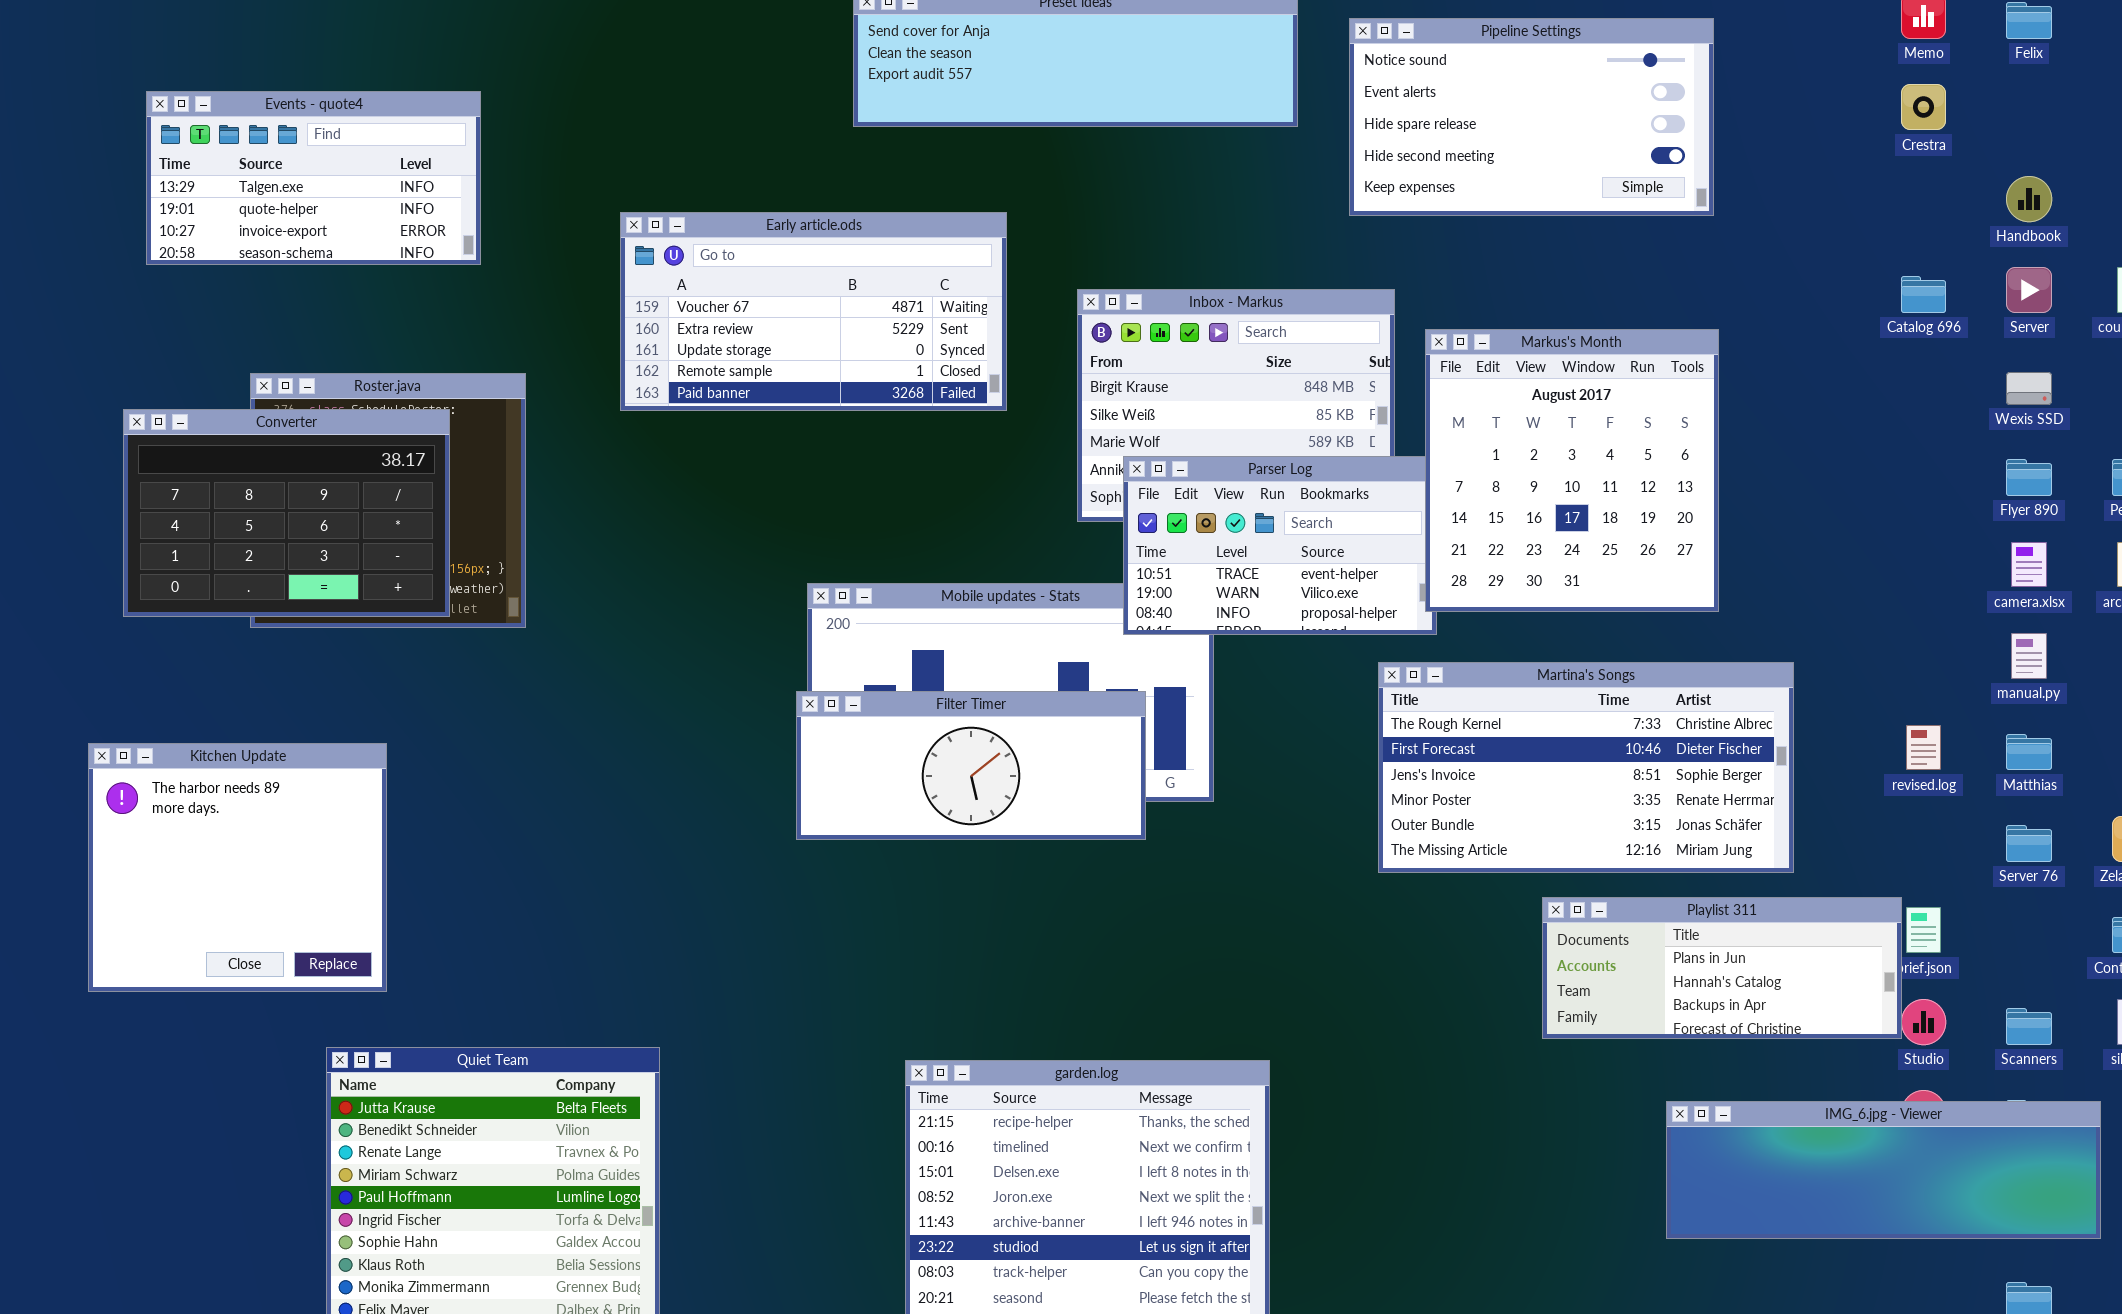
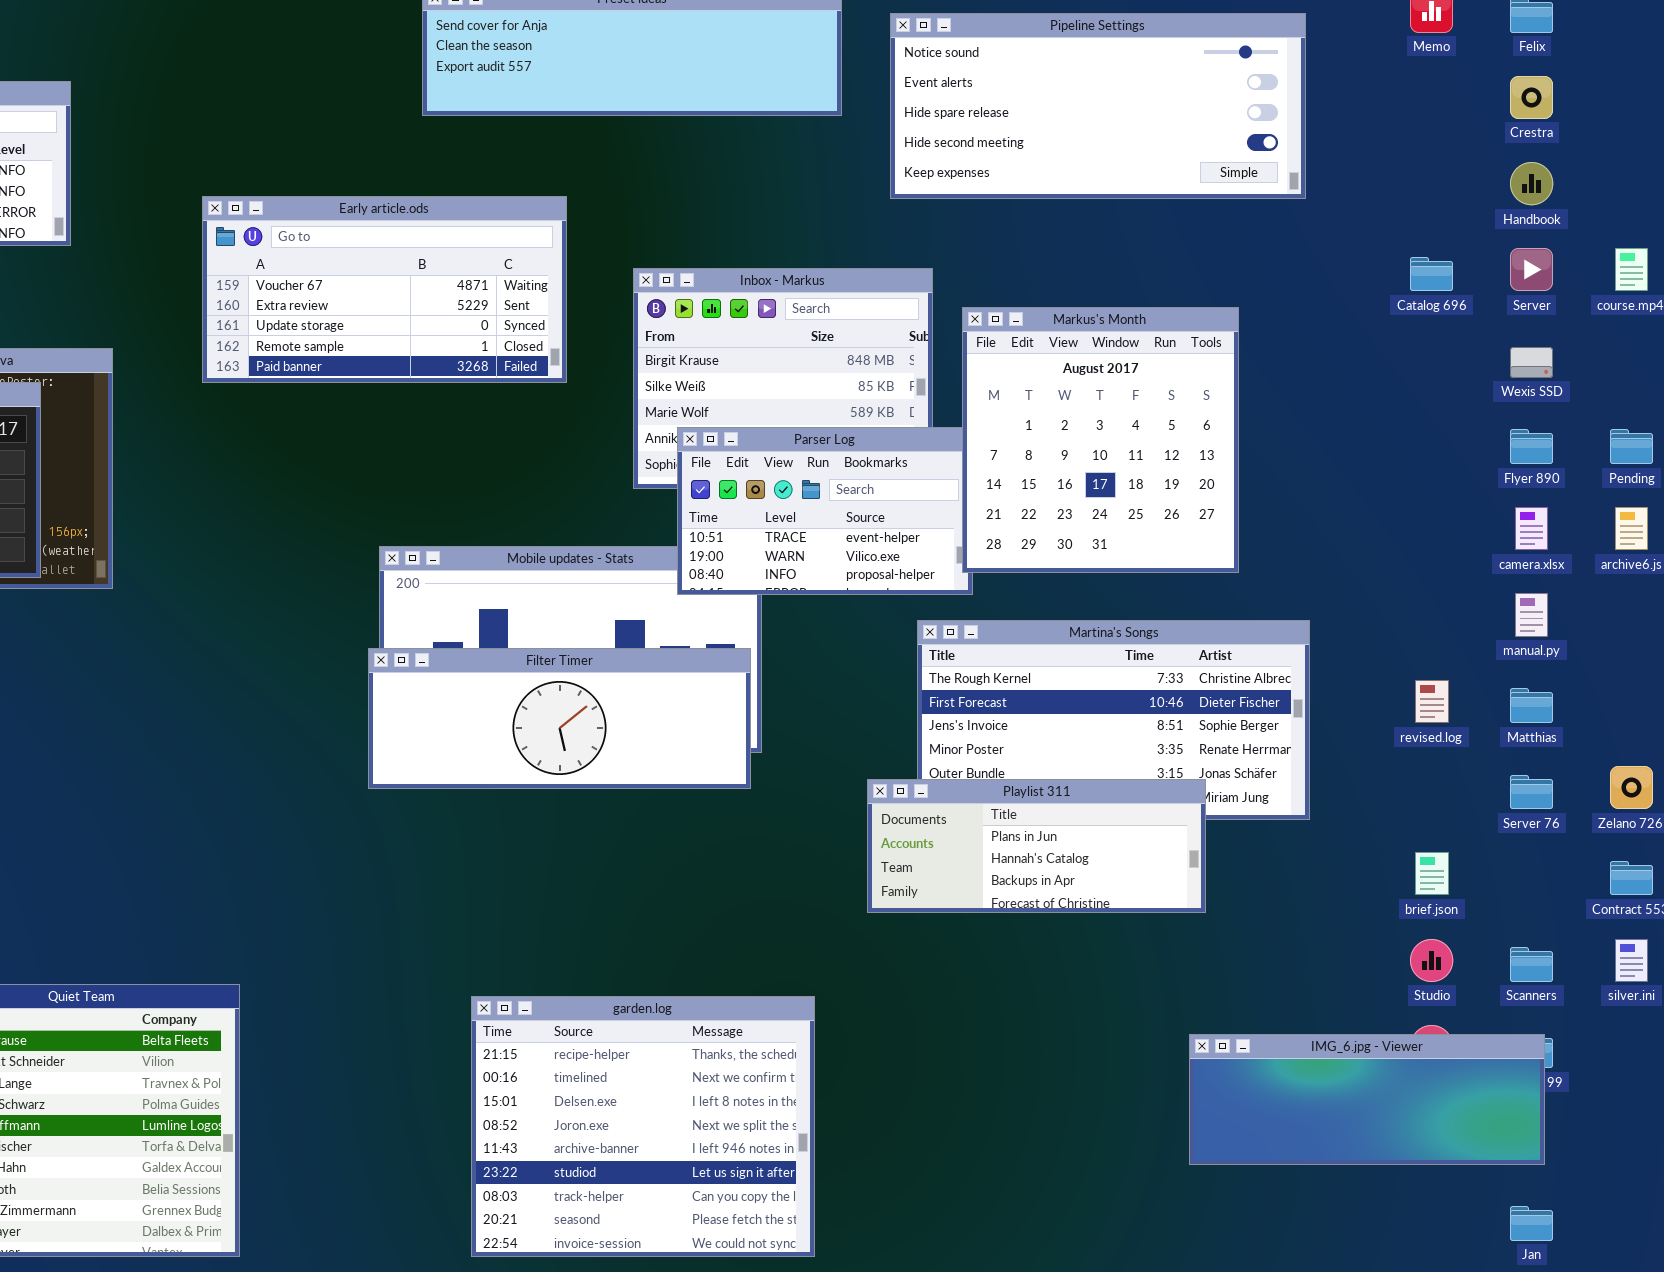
Pipeline Settings: [1349,18,1714,216] -> [890,13,1306,199], resized
Crestra: [1901,84,1946,130] -> [1510,76,1553,119], moved
Filter Timer: [796,691,1146,840] -> [368,648,751,789], resized
Playlist 311: [1542,897,1902,1039] -> [867,779,1206,913], moved
IMG_6.jpg - Viewer: [1666,1101,2101,1239] -> [1189,1034,1545,1165], resized

